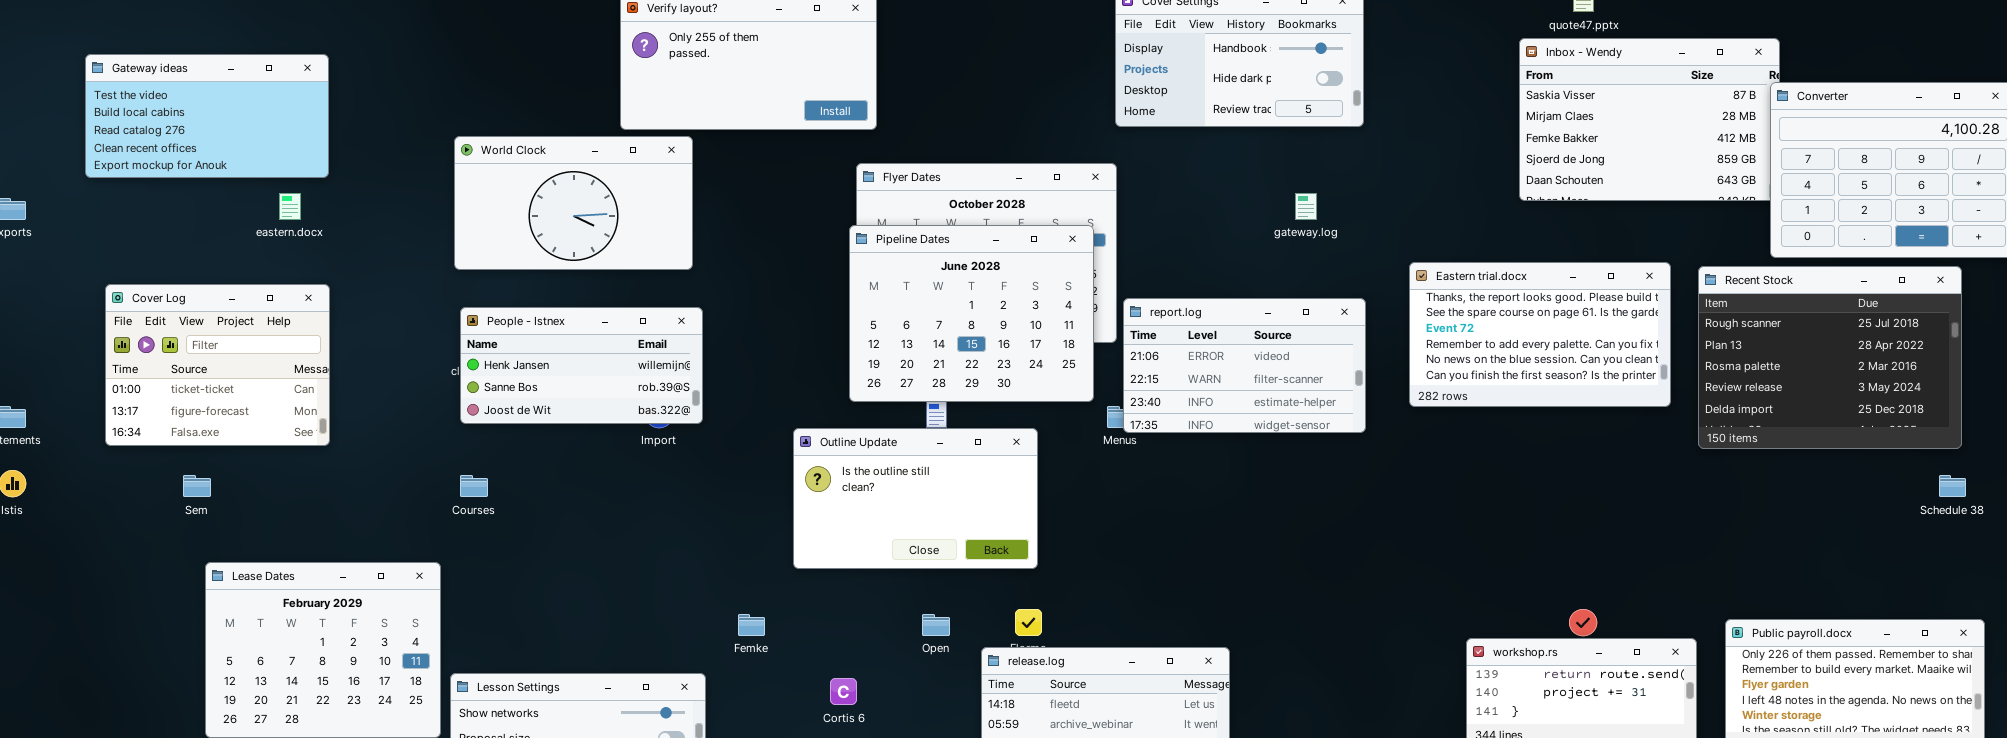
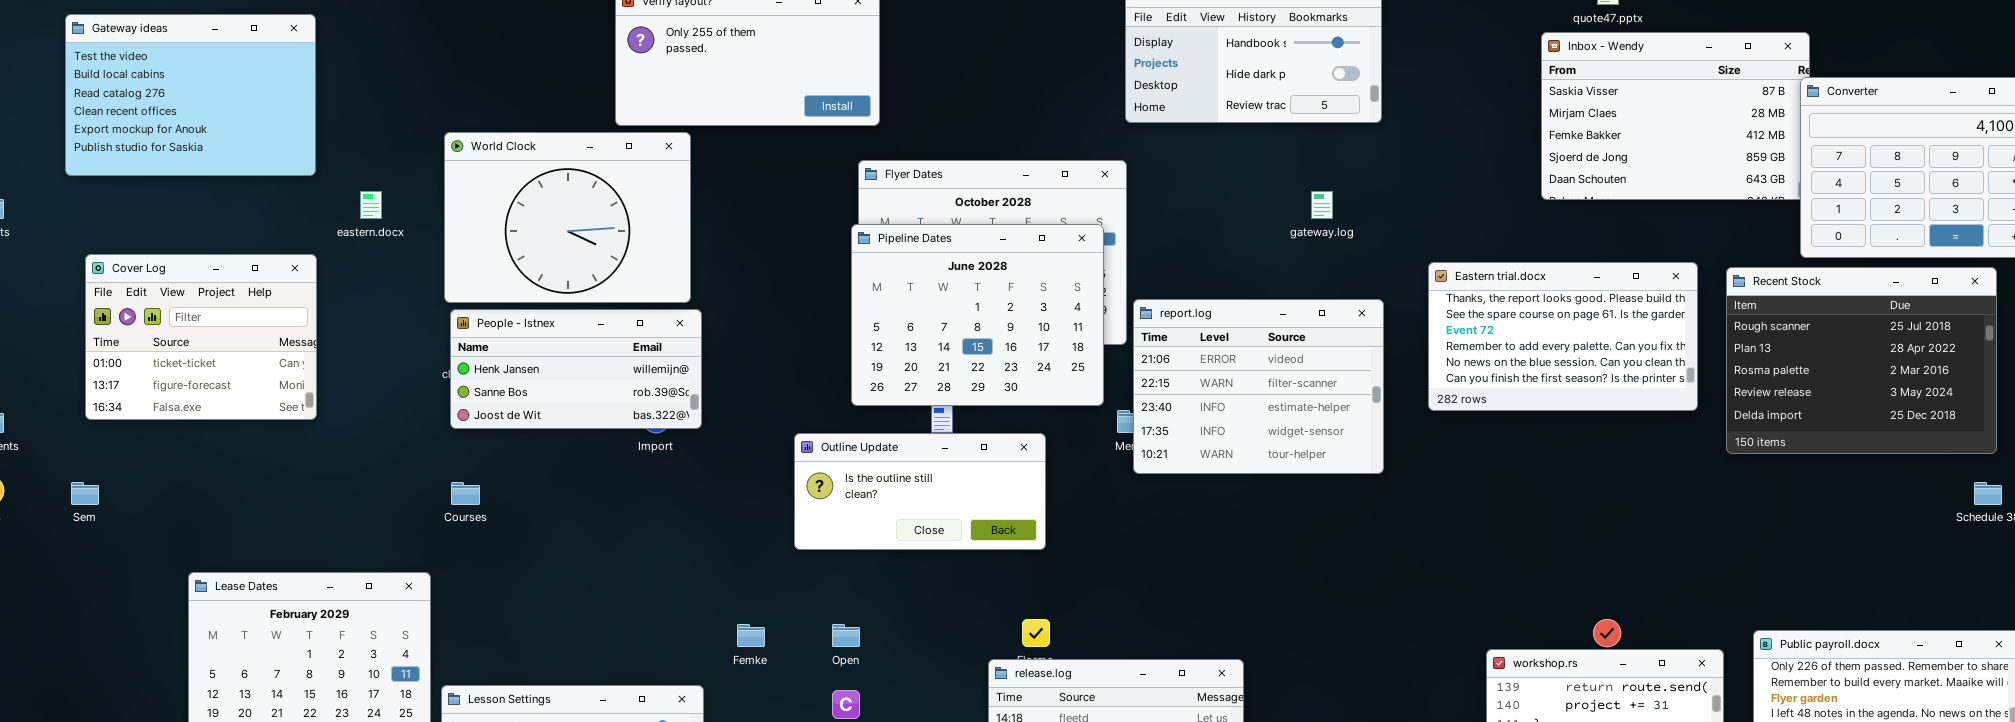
Gateway ideas: [85,54,329,178] -> [65,14,316,176], resized
World Clock: [454,136,693,270] -> [444,132,691,303], resized
eastern.docx: [279,193,301,220] -> [360,191,382,219], moved
Cover Log: [105,284,330,446] -> [85,254,317,420], moved
report.log: [1123,298,1366,433] -> [1133,299,1384,474], resized
Outline Update: [793,428,1038,569] -> [794,433,1046,550], resized
Sem: [183,475,211,497] -> [71,482,99,505], moved
Open: [922,614,950,636] -> [832,624,860,647], moved

